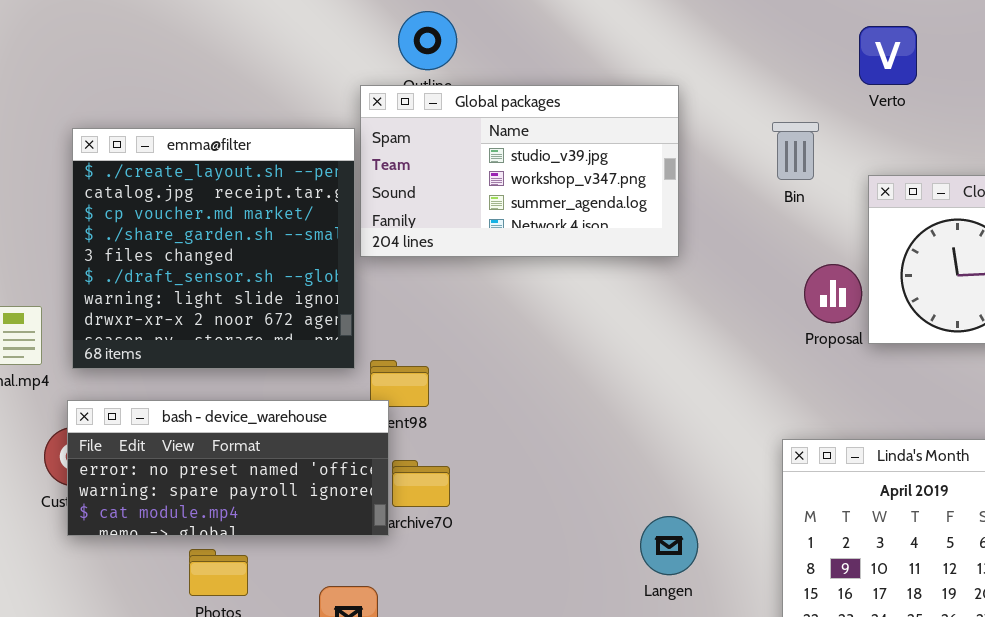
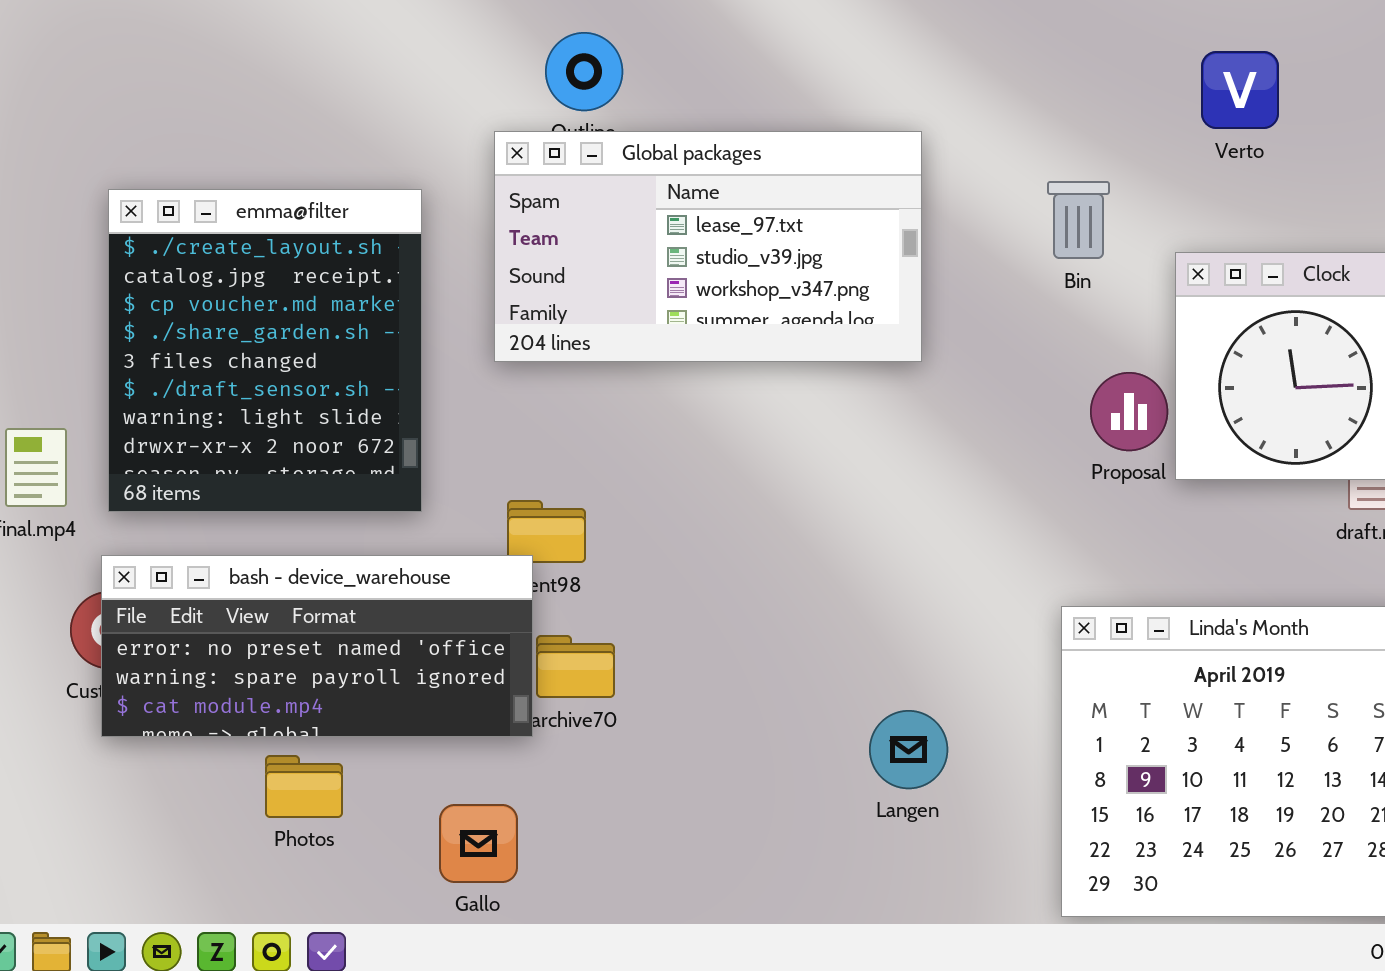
Verto: [859,26,917,85] -> [1201,51,1279,129], moved
Global packages: [360,85,679,257] -> [494,131,922,362], scrolled up 1 row
emma@filter: [72,128,355,369] -> [108,189,422,512], resized

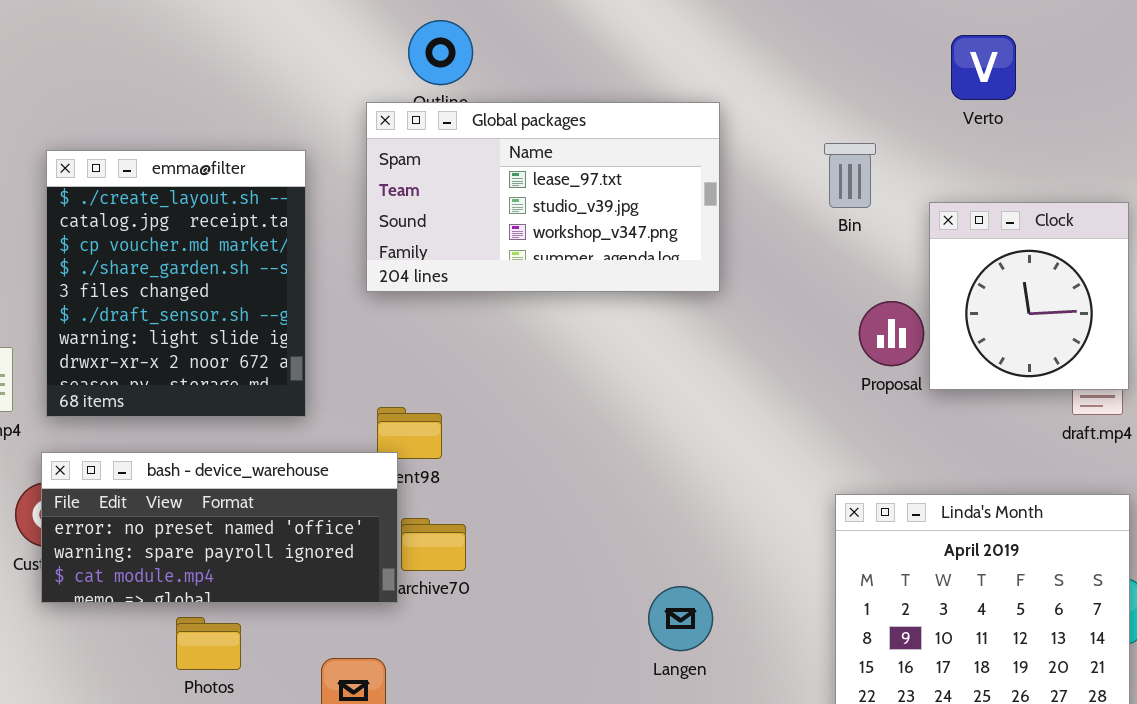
Langen: [869,710,948,789] -> [648,586,713,651], moved

